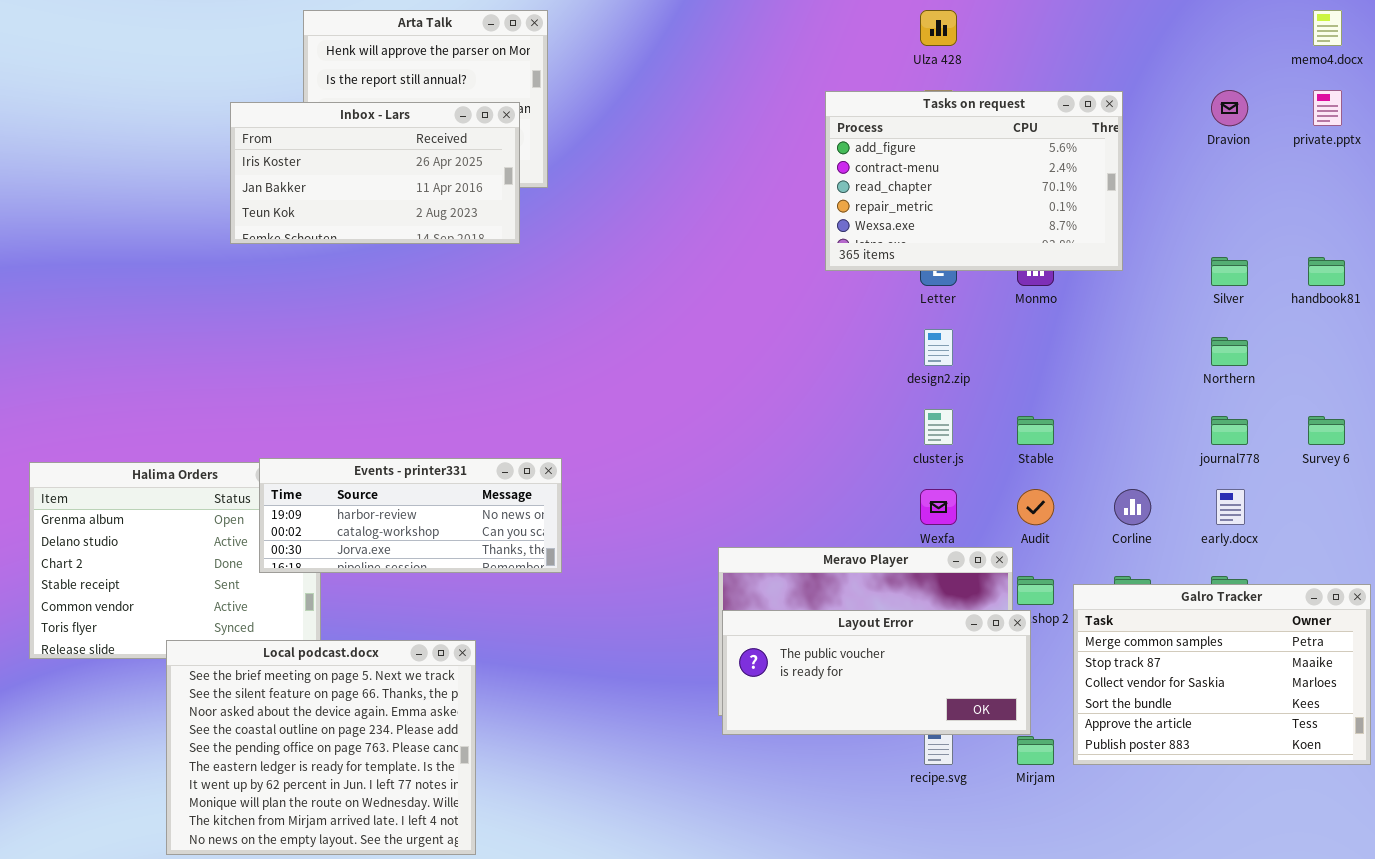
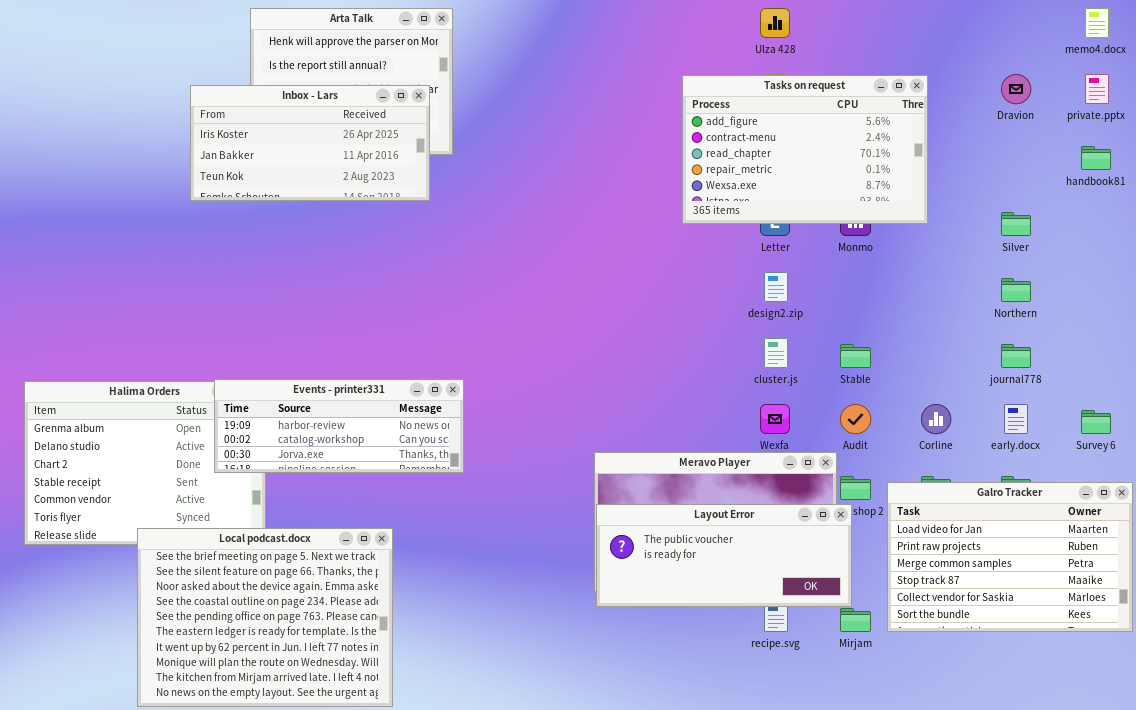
handbook81: [1308,257,1345,286] -> [1081,146,1111,170], moved
Survey 6: [1308,416,1345,445] -> [1081,410,1111,434], moved
Galro Tracker: [1073,584,1371,765] -> [887,482,1133,632], scrolled up 2 rows

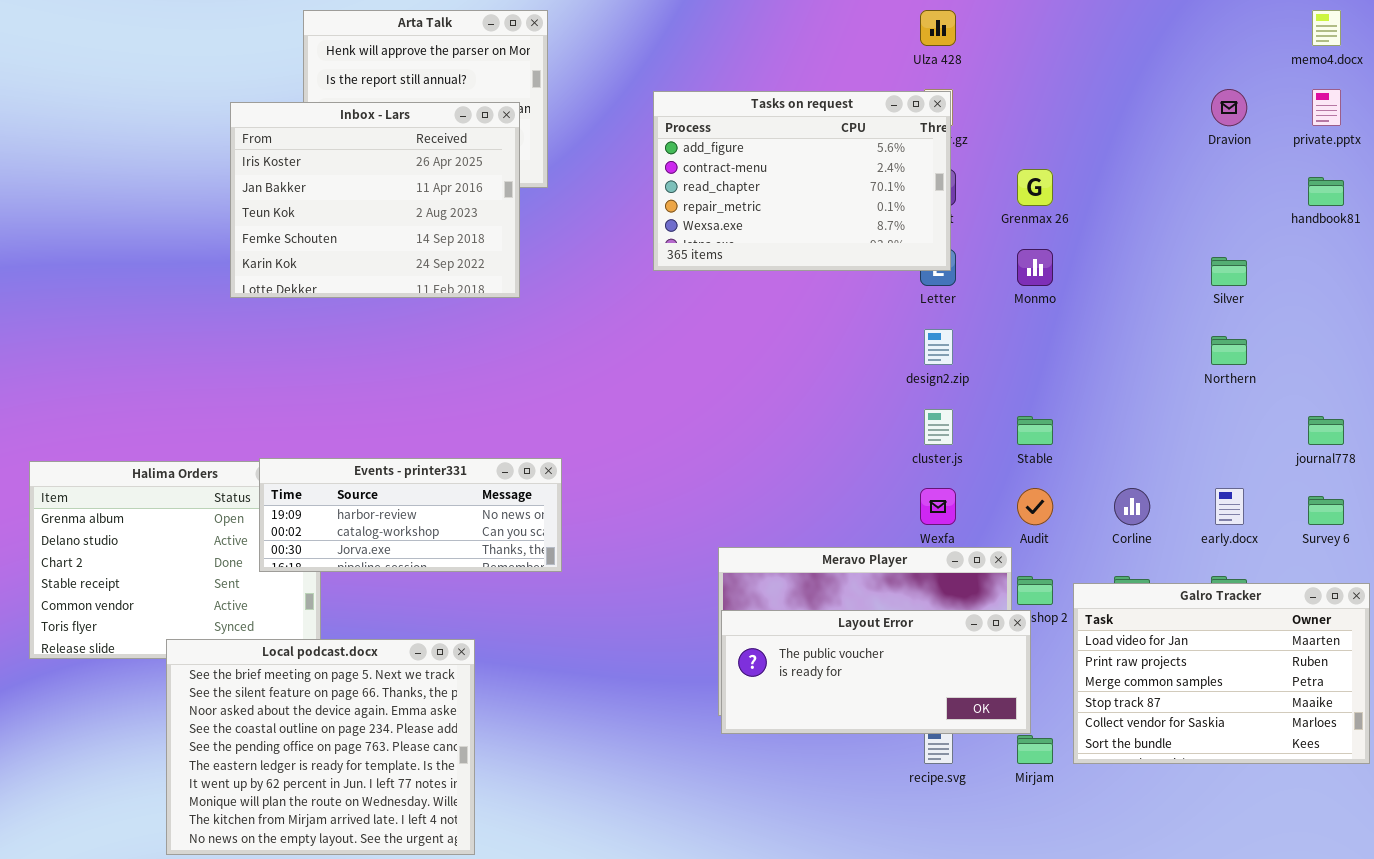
Tasks on request: [682,75,928,224] -> [653,91,951,271], moved
Inbox - Lars: [190,85,430,201] -> [230,102,520,298], resized
journal778: [1001,344,1031,368] -> [1308,416,1344,445], moved

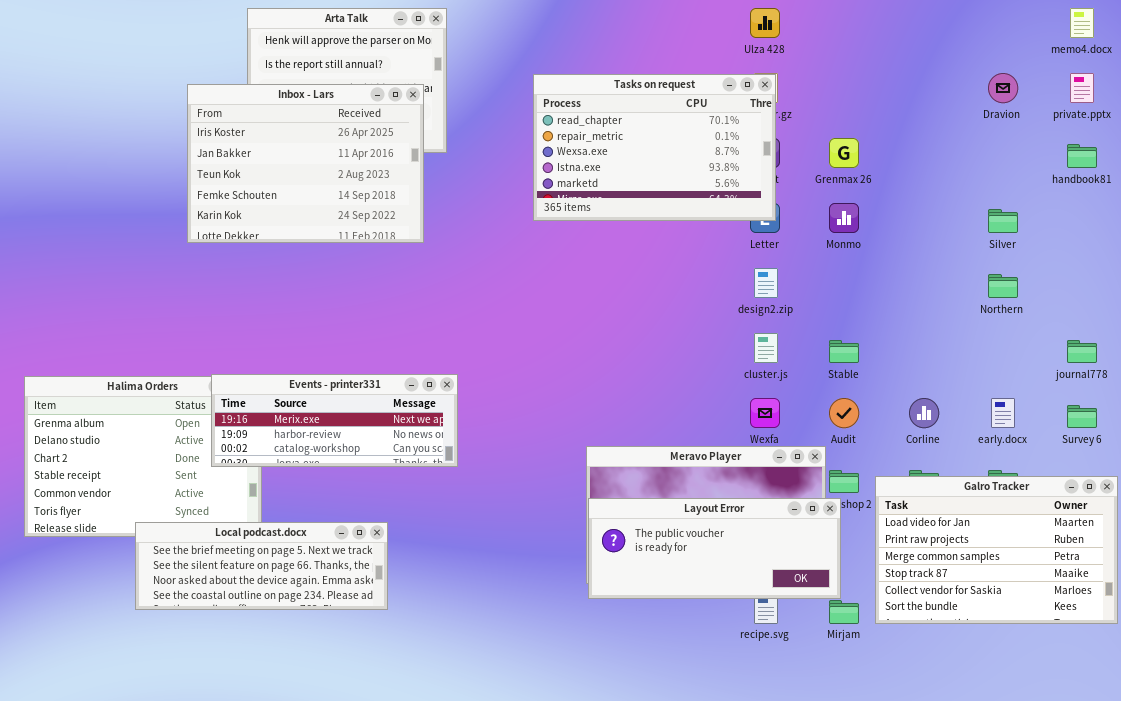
Tasks on request: [653,91,951,271] -> [533,74,776,221], scrolled down 2 rows
Events - printer331: [259,458,562,572] -> [211,374,458,467], scrolled up 1 row
Local podcast.docx: [166,639,475,855] -> [135,522,388,610], resized

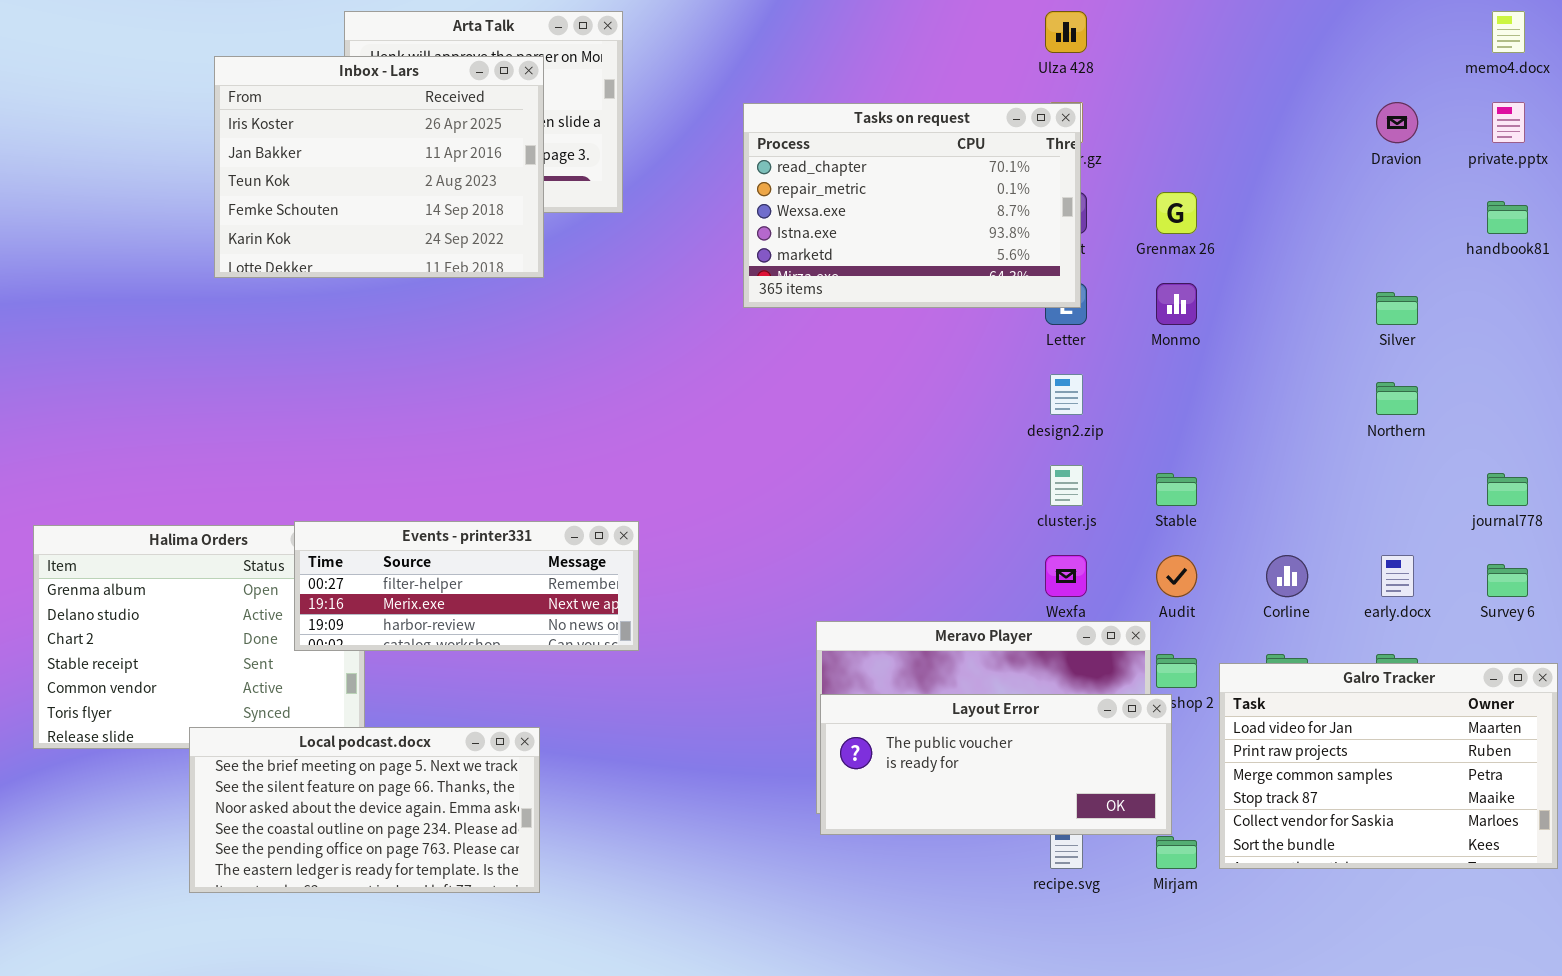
Inbox - Lars: [187,84,424,243] -> [214,56,544,278], moved
Events - printer331: [211,374,458,467] -> [294,521,639,651], scrolled up 1 row
Local podcast.docx: [135,522,388,610] -> [189,727,540,893], resized

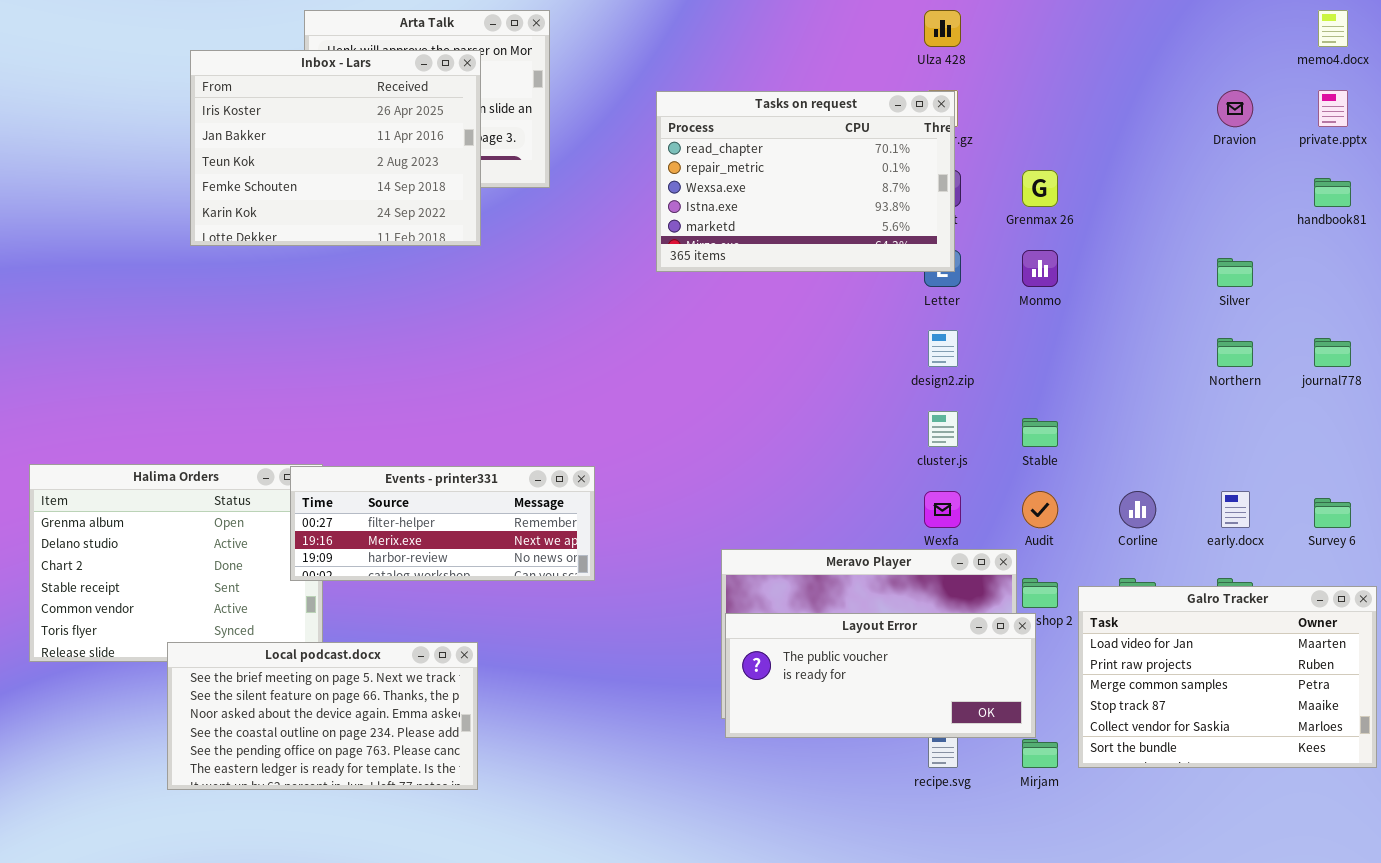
journal778: [1487,473,1528,506] -> [1314,338,1351,367], moved
Events - printer331: [294,521,639,651] -> [290,466,595,581], moved

